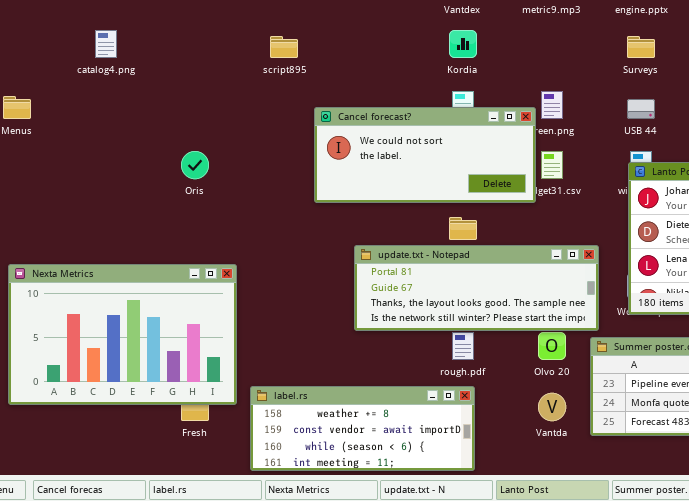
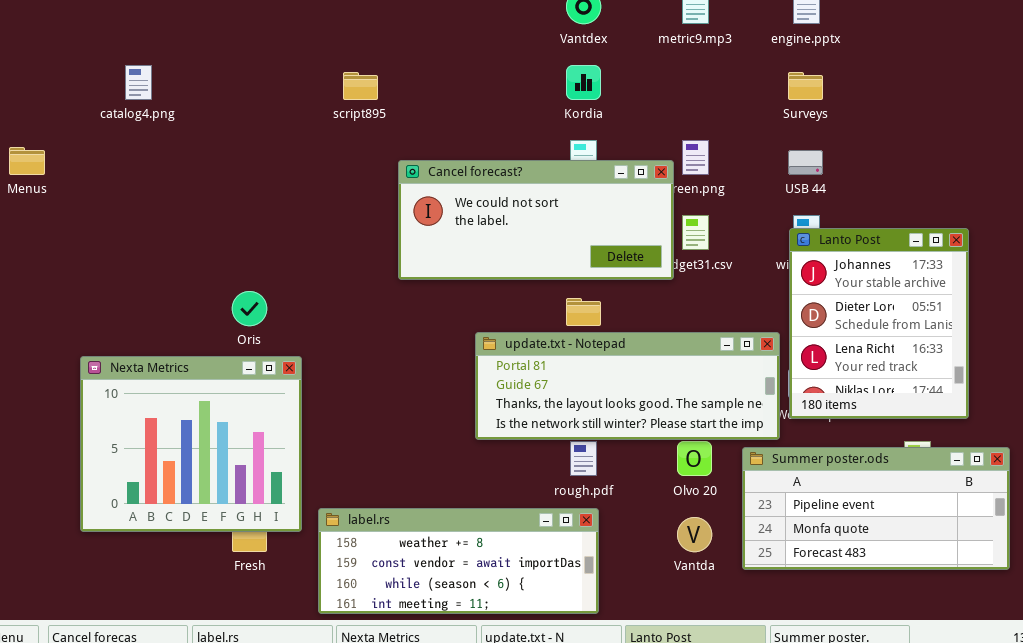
Oris: [181,151,209,179] -> [232,291,267,326], moved
update.txt - Notepad: [354,245,599,331] -> [475,332,780,440], moved
Nexta Metrics: [8,264,237,405] -> [80,356,302,532], resized

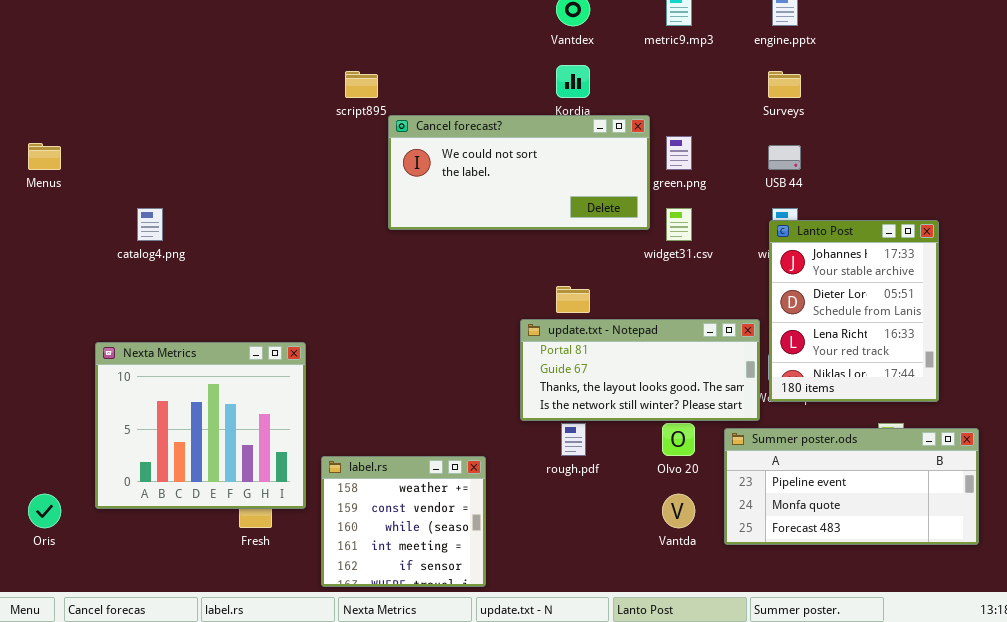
catalog4.png: [125,65,152,100] -> [137,208,163,241], moved
Cancel forecast?: [398,160,674,280] -> [388,115,650,230], moved
Oris: [232,291,267,326] -> [28,494,61,528], moved
update.txt - Notepad: [475,332,780,440] -> [520,319,760,421], resized
label.rs: [318,508,599,614] -> [321,456,486,587], resized

